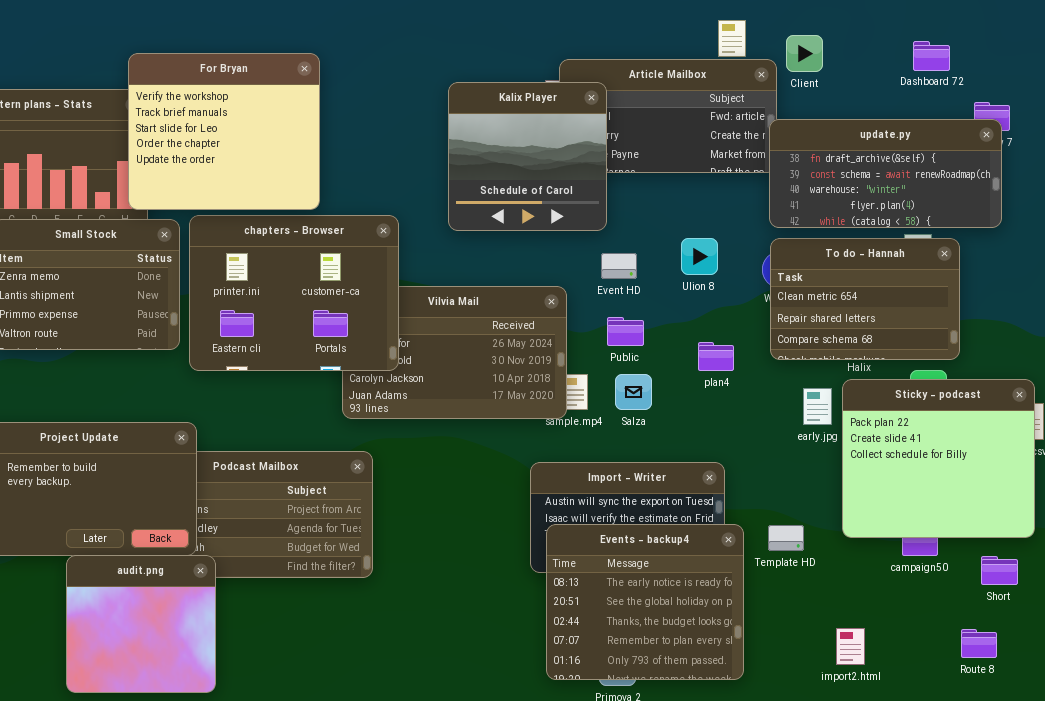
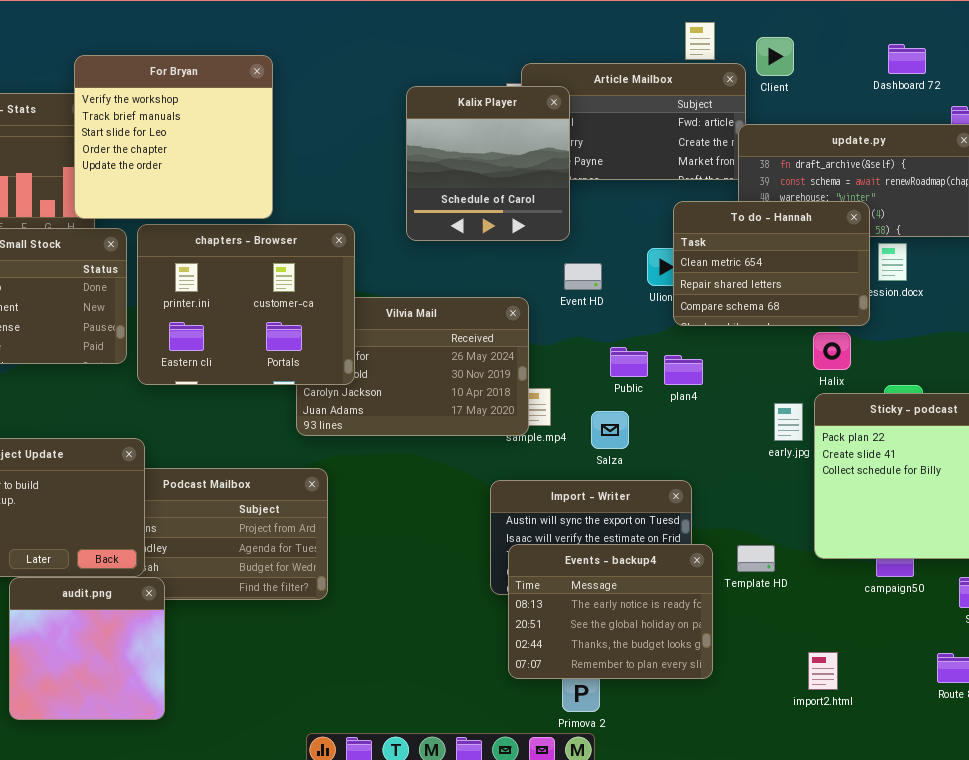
To do - Hannah: [770,238,960,360] -> [673,201,870,326], moved
Public: [607,317,644,346] -> [610,347,648,377], moved
Salza: [615,374,652,410] -> [591,411,629,449], moved
Events - backup4: [546,524,744,680] -> [508,544,713,679], resized

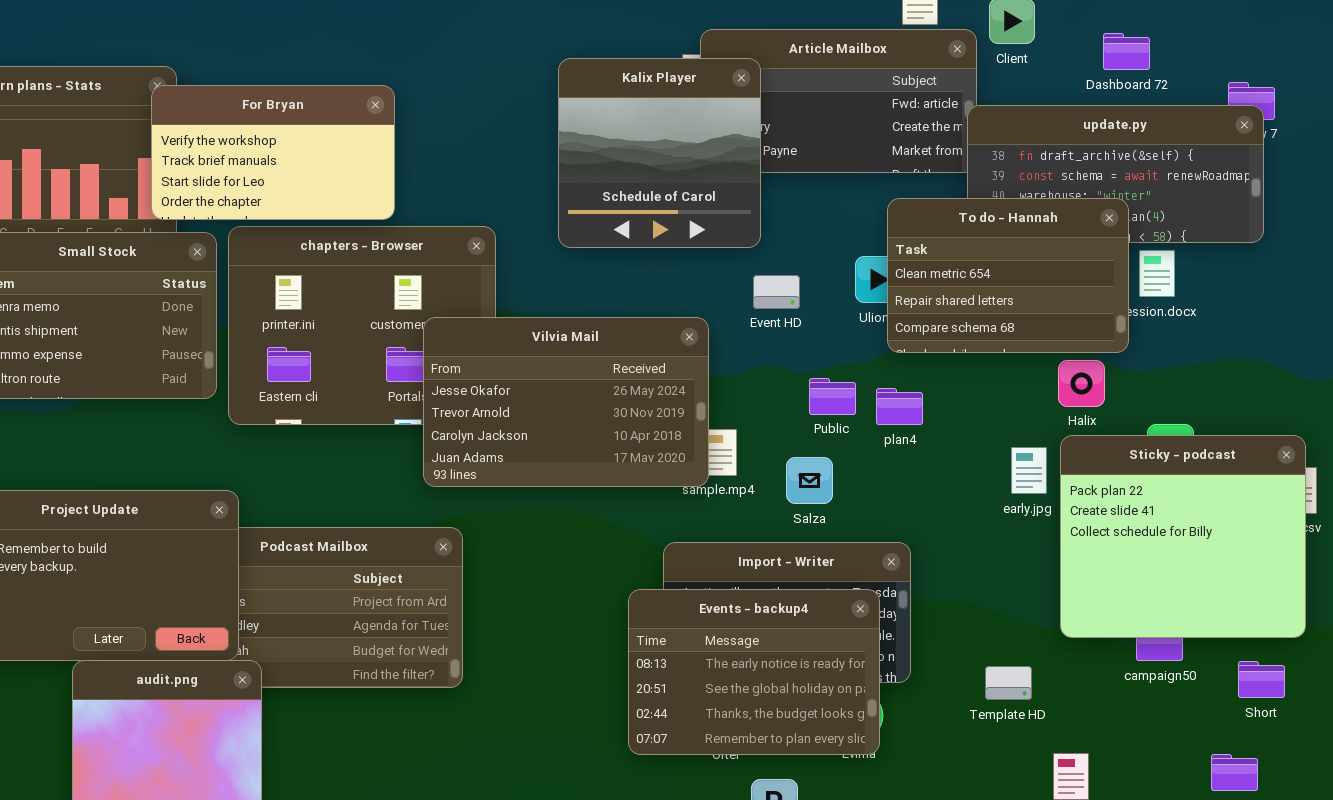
Dashboard 72: [888,44,926,74] -> [1103,33,1150,70], moved
For Bryan: [74,55,273,219] -> [151,85,395,220], resized
Vilvia Mail: [296,297,529,436] -> [423,317,709,487], raised
Events - backup4: [508,544,713,679] -> [628,589,880,755], moved
Template HD: [737,545,775,572] -> [985,666,1032,700], moved

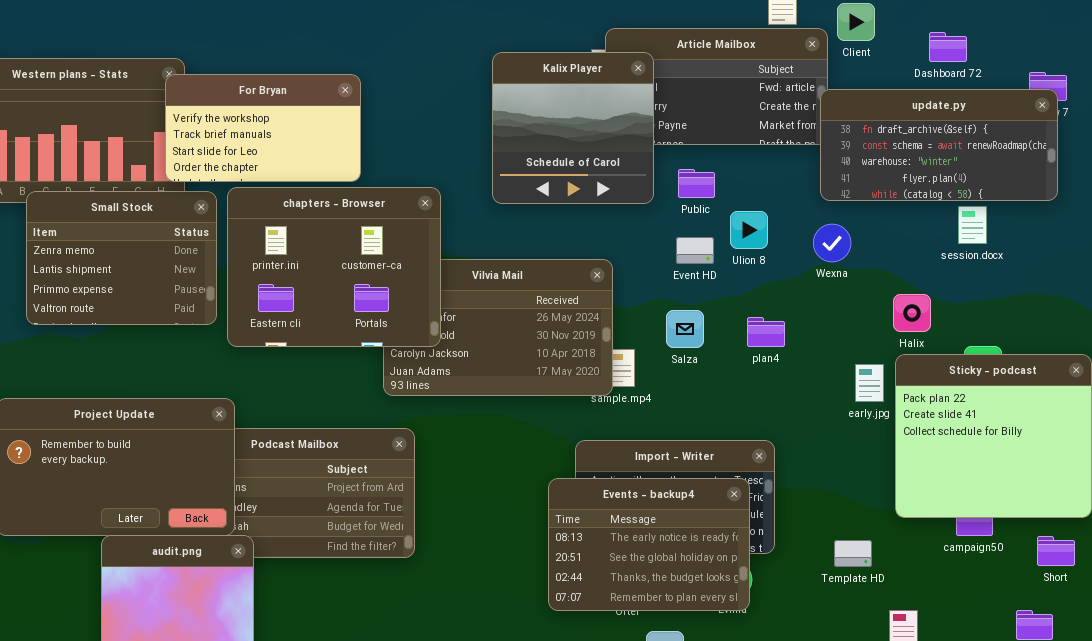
To do - Hannah: [887,198,1129,353] -> none, closed
chapters - Browser: [228,226,496,425] -> [227,187,441,347], raised
Event HD: [753,275,800,309] -> [676,237,714,264], moved
Public: [809,378,856,415] -> [678,169,715,198], moved
Salza: [786,457,833,504] -> [666,310,704,348], moved

